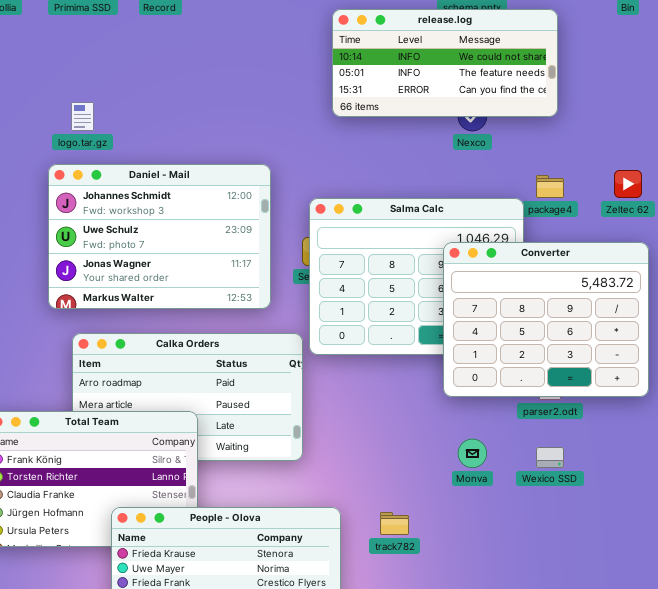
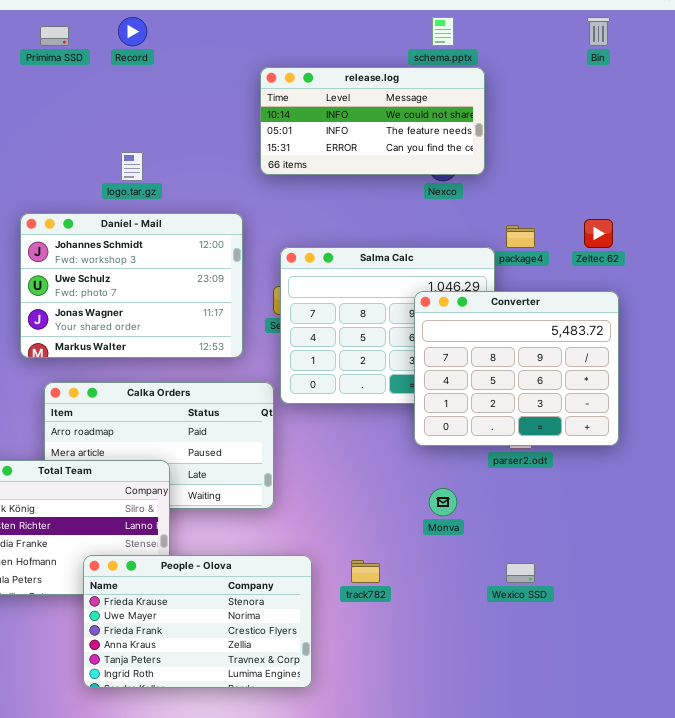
release.log: [332,9,558,117] -> [260,67,485,175], moved
logo.tar.gz: [71,102,94,131] -> [121,152,143,181], moved
Wexico SSD: [536,447,564,468] -> [506,563,535,583], moved

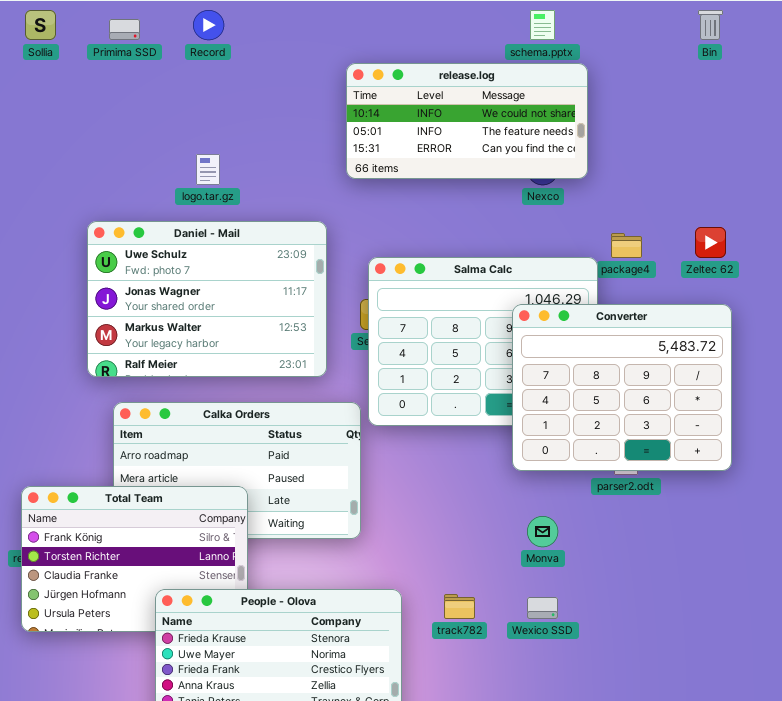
Daniel - Mail: [20,213,243,358] -> [87,221,327,377], scrolled down 1 row
Wexico SSD: [506,563,535,583] -> [527,597,558,619], moved

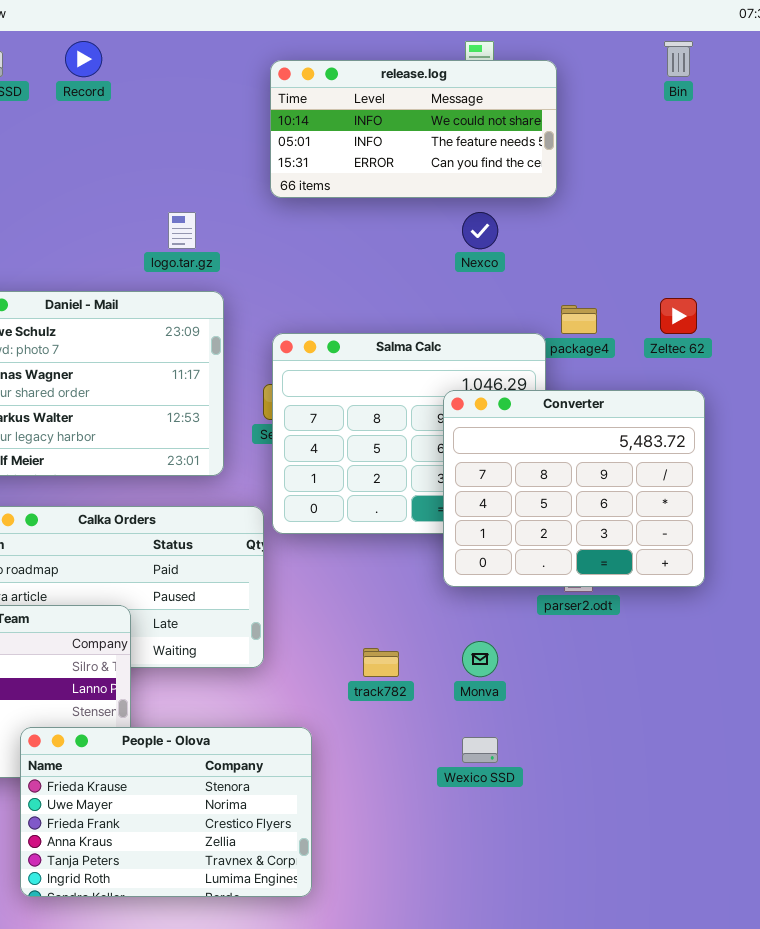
release.log: [346,63,588,179] -> [270,60,557,198], moved
logo.tar.gz: [196,154,220,185] -> [168,212,196,249], moved
track782: [444,594,475,619] -> [363,648,399,677], moved

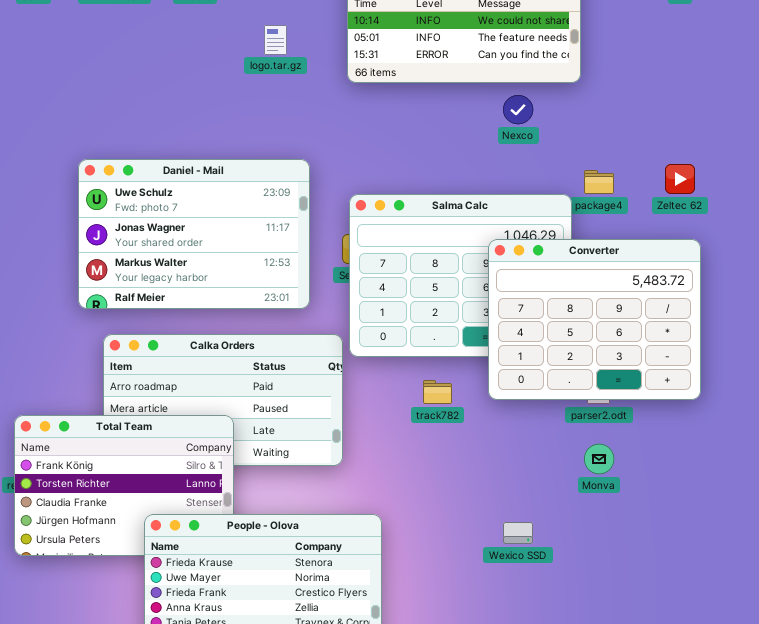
logo.tar.gz: [168,212,196,249] -> [264,25,287,55], moved
Monva: [462,641,498,677] -> [584,444,614,474], moved
track782: [363,648,399,677] -> [423,380,452,404], moved

